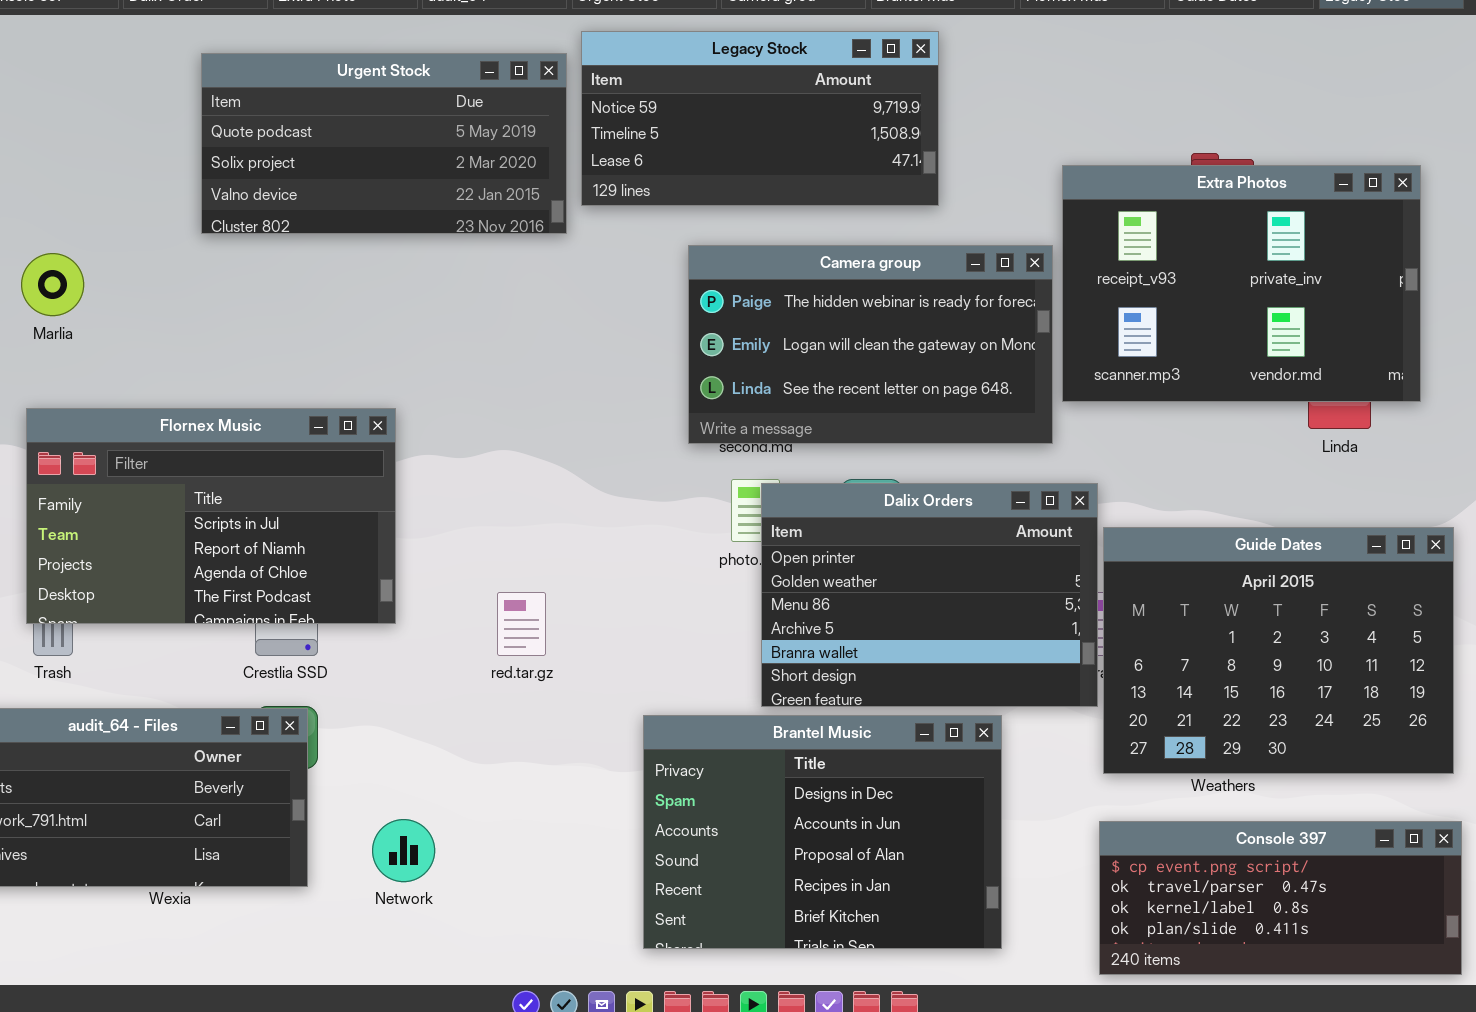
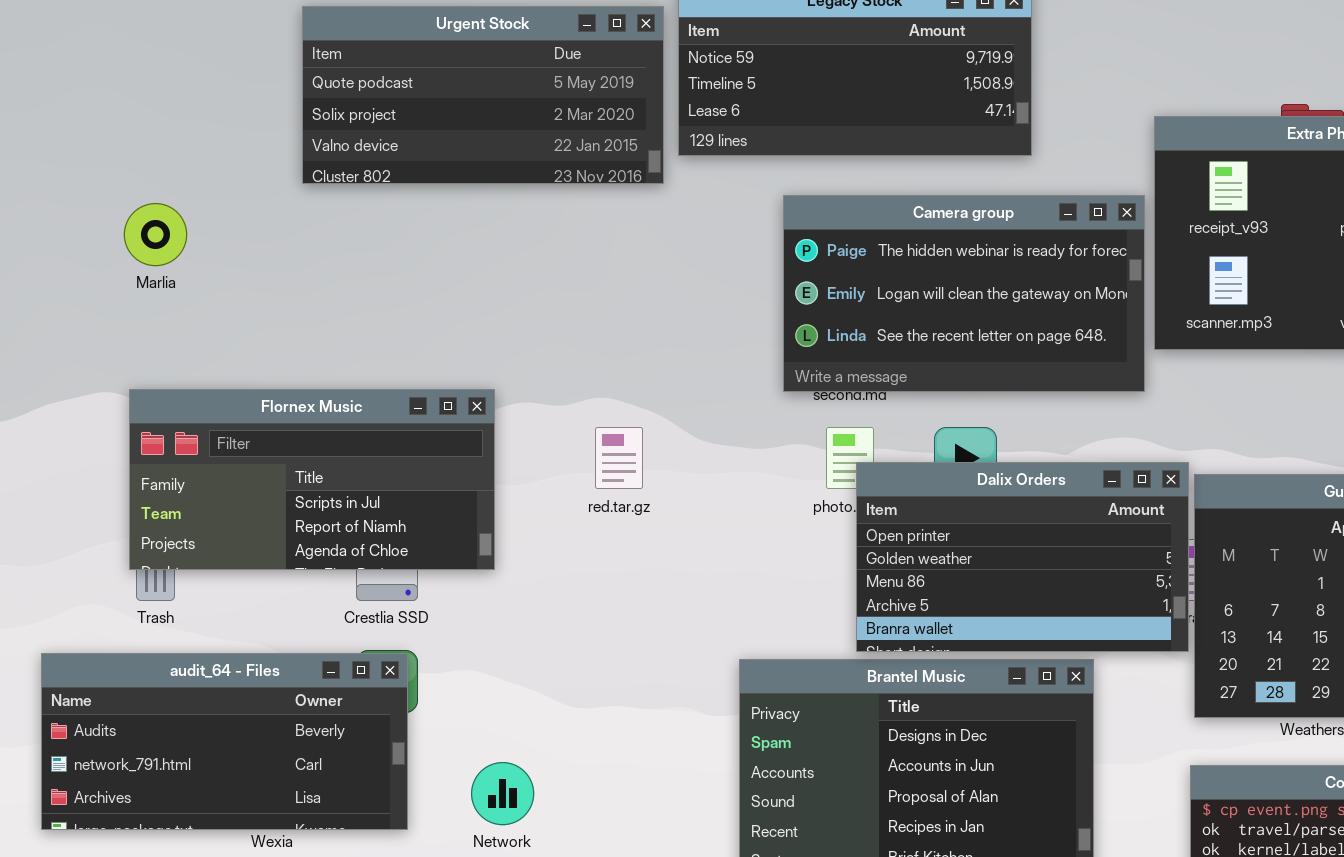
Flornex Music: [26,408,396,624] -> [129,389,495,570], resized
Dalix Orders: [761,483,1098,707] -> [856,462,1189,652], resized
red.tar.gz: [497,592,546,656] -> [595,427,643,489], moved

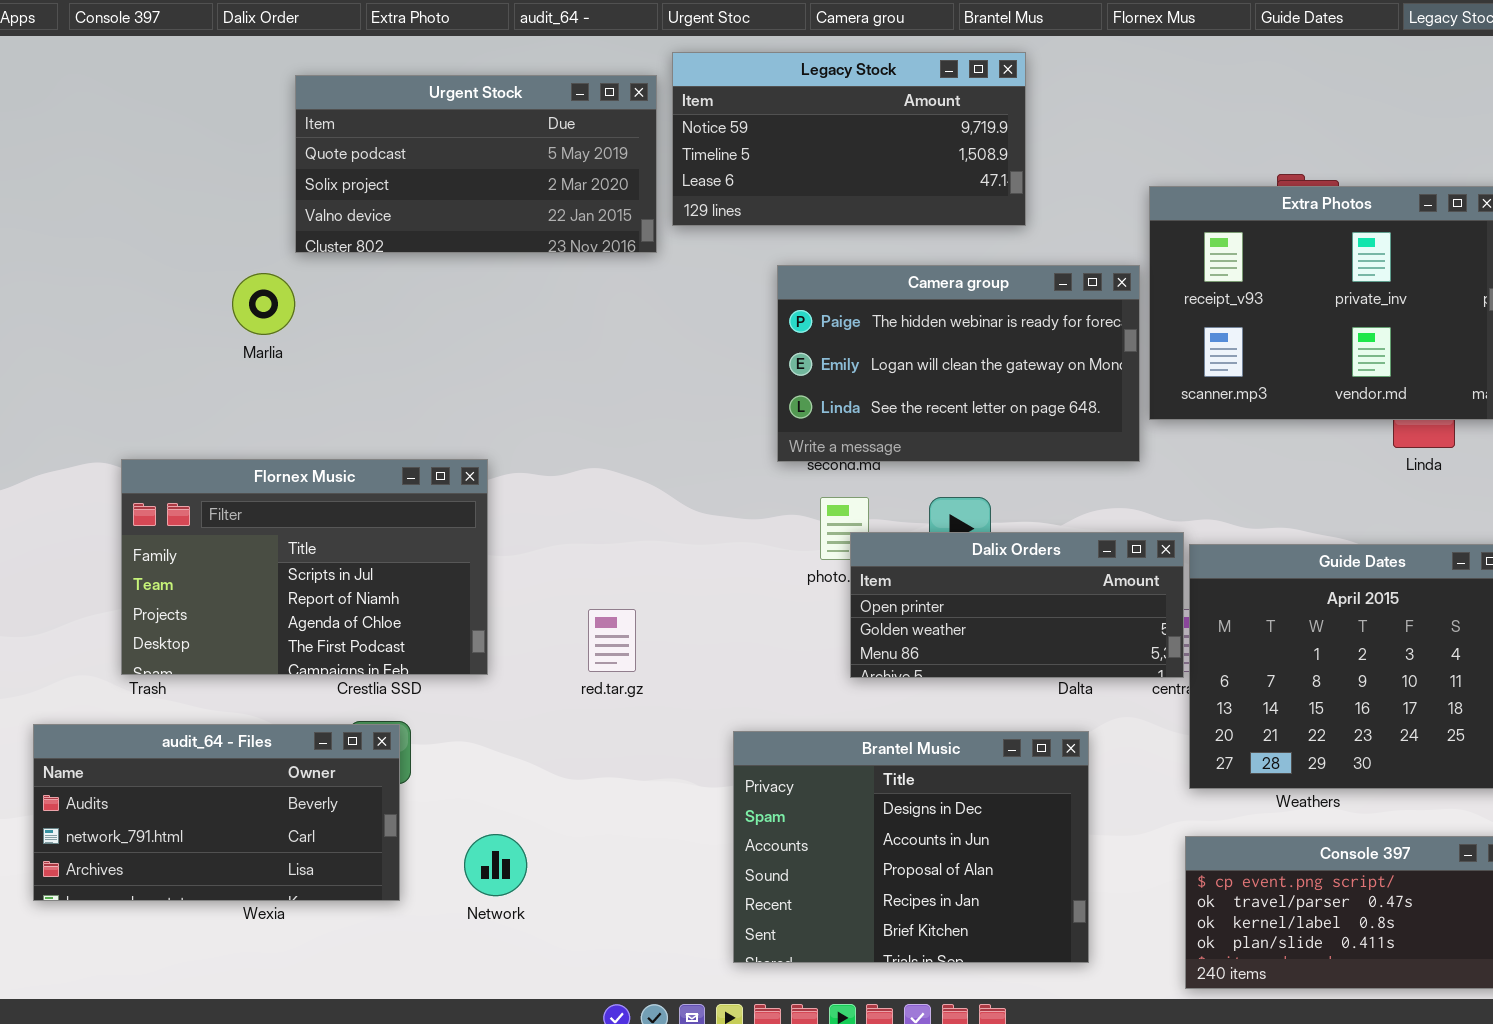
Marlia: [124,203,187,266] -> [232,273,295,335], moved
Flornex Music: [129,389,495,570] -> [121,459,488,675], resized
red.tar.gz: [595,427,643,489] -> [588,609,636,672], moved
Dalix Orders: [856,462,1189,652] -> [850,532,1184,678], resized

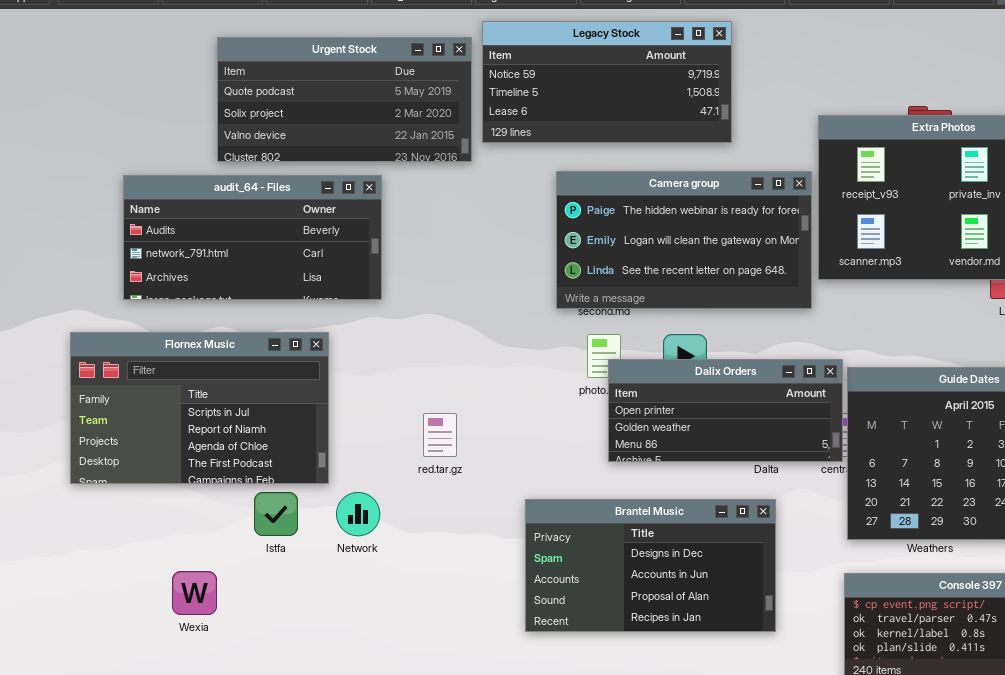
Flornex Music: [121,459,488,675] -> [70,332,329,484], moved
audit_64 - Files: [33,724,400,901] -> [123,175,382,300], moved
Brantel Music: [733,731,1089,963] -> [525,499,776,632], resized
Network: [464,834,527,896] -> [336,492,380,536], moved

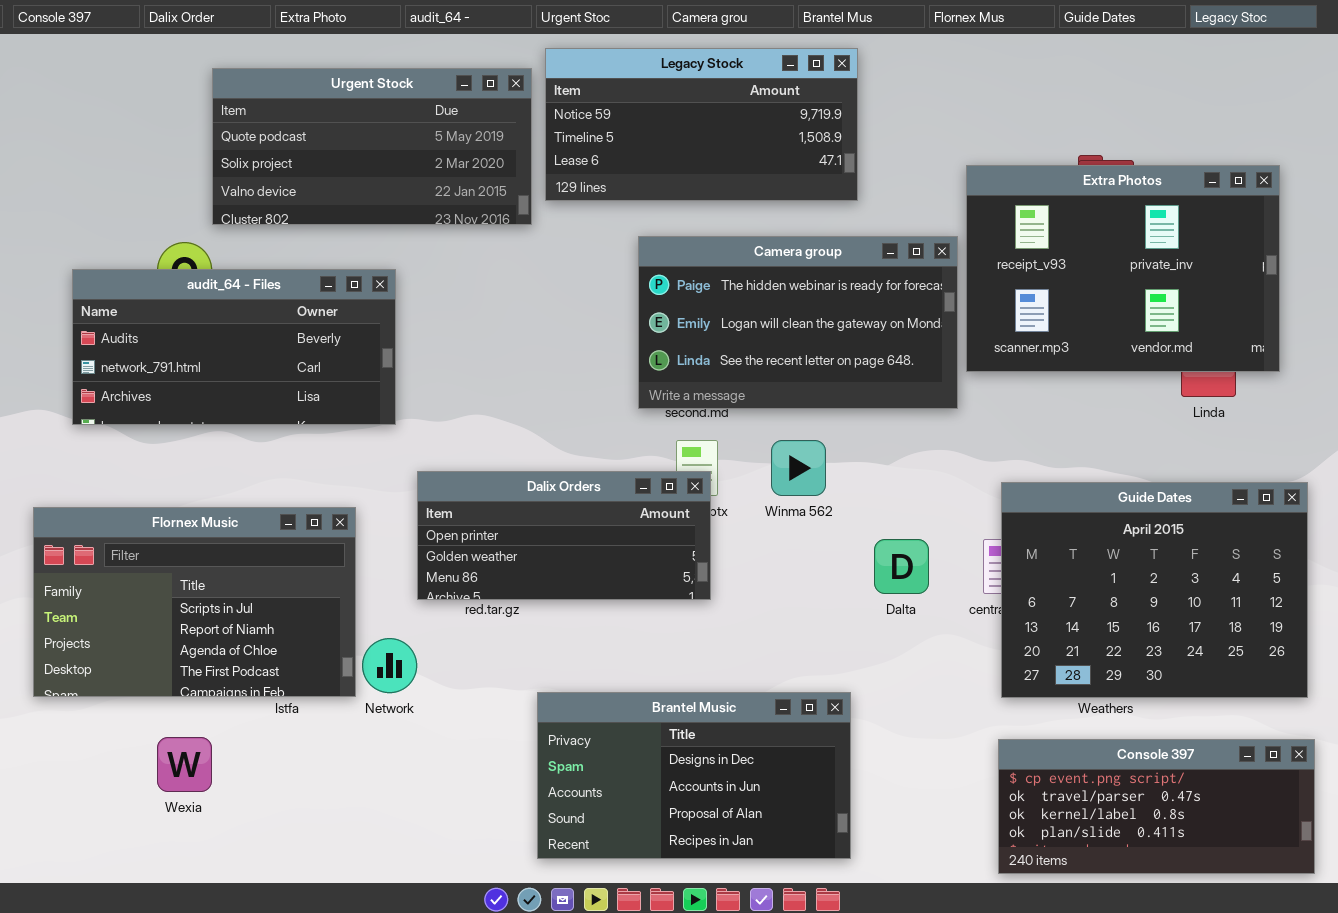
audit_64 - Files: [123,175,382,300] -> [72,269,396,425], moved
Flornex Music: [70,332,329,484] -> [33,507,356,697], moved
Dalix Orders: [608,359,843,462] -> [417,471,711,600], moved
Brantel Music: [525,499,776,632] -> [537,692,851,859], moved

